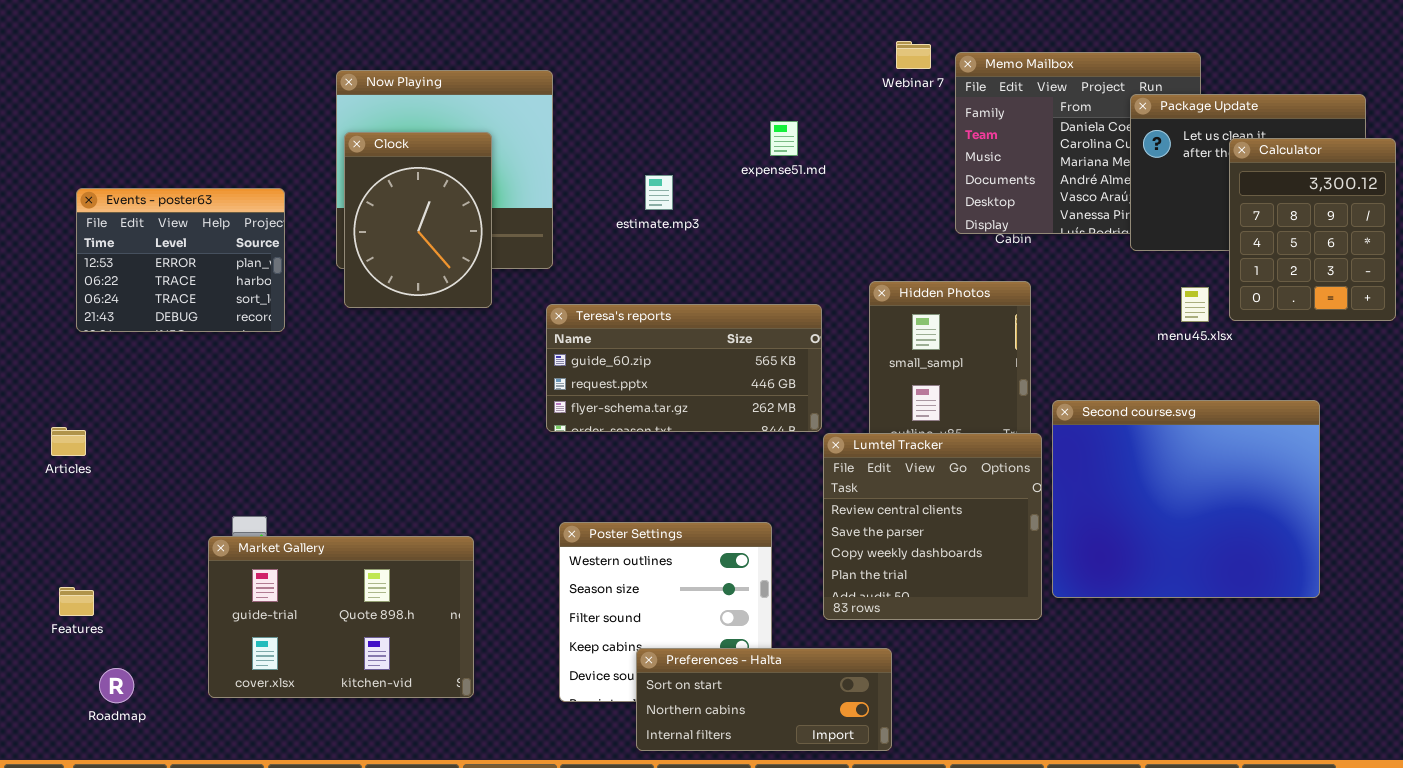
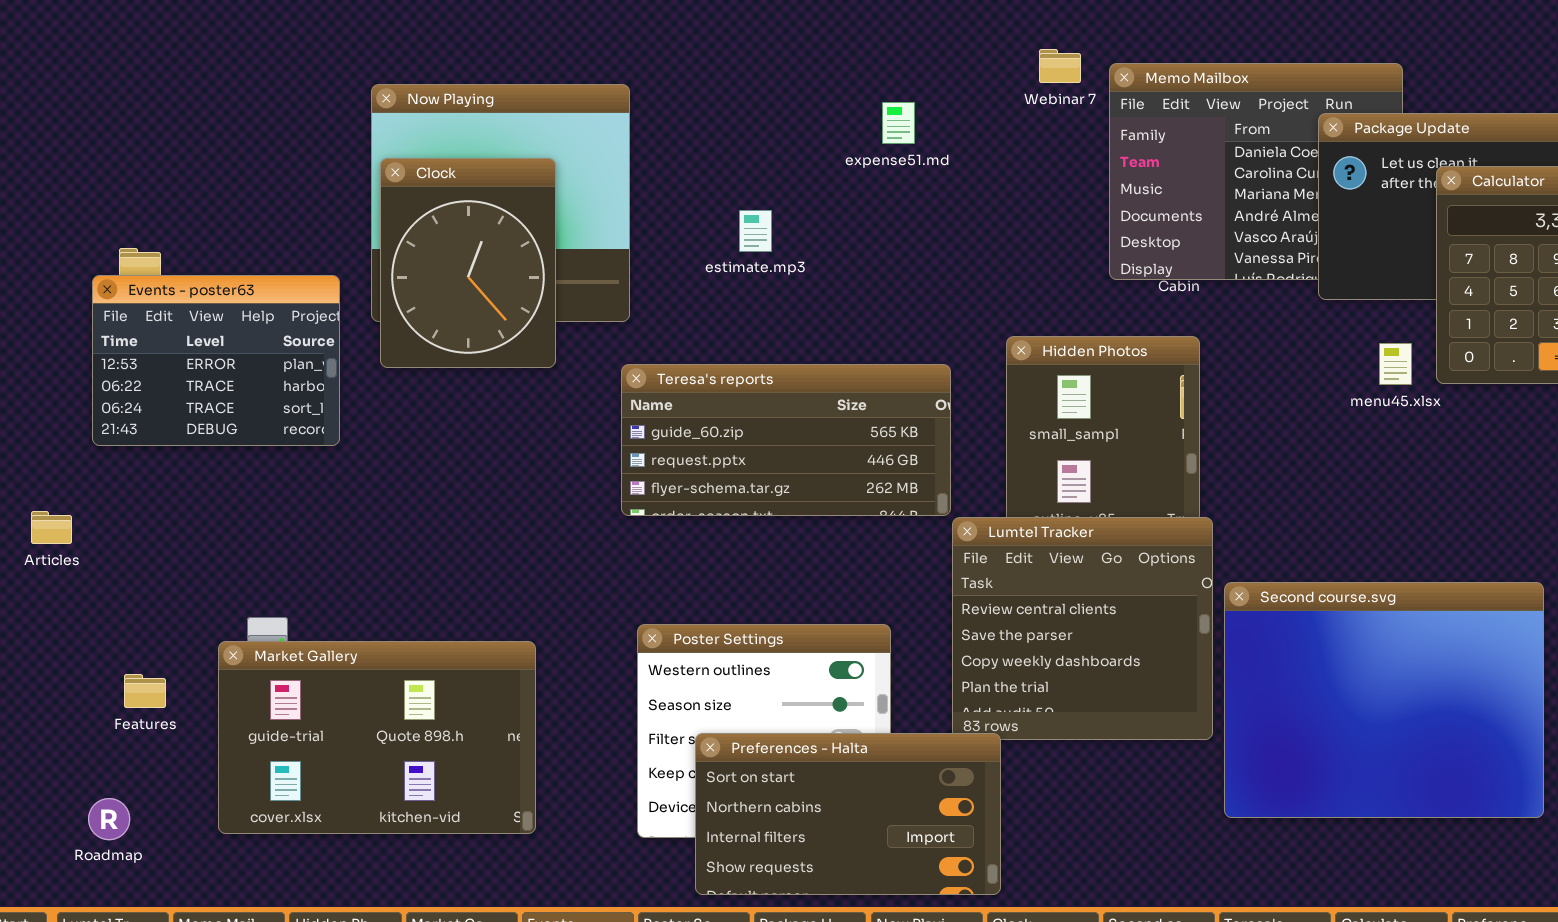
expense51.md: [770,121,798,156] -> [882,102,915,144], moved
Events - poster63: [76,188,285,332] -> [92,275,340,446], moved
Second course.svg: [1052,400,1320,598] -> [1224,582,1544,818], moved
Features: [59,587,94,616] -> [124,674,166,708], moved
Preferences - Halta: [636,648,892,751] -> [695,733,1001,895], moved, resized

